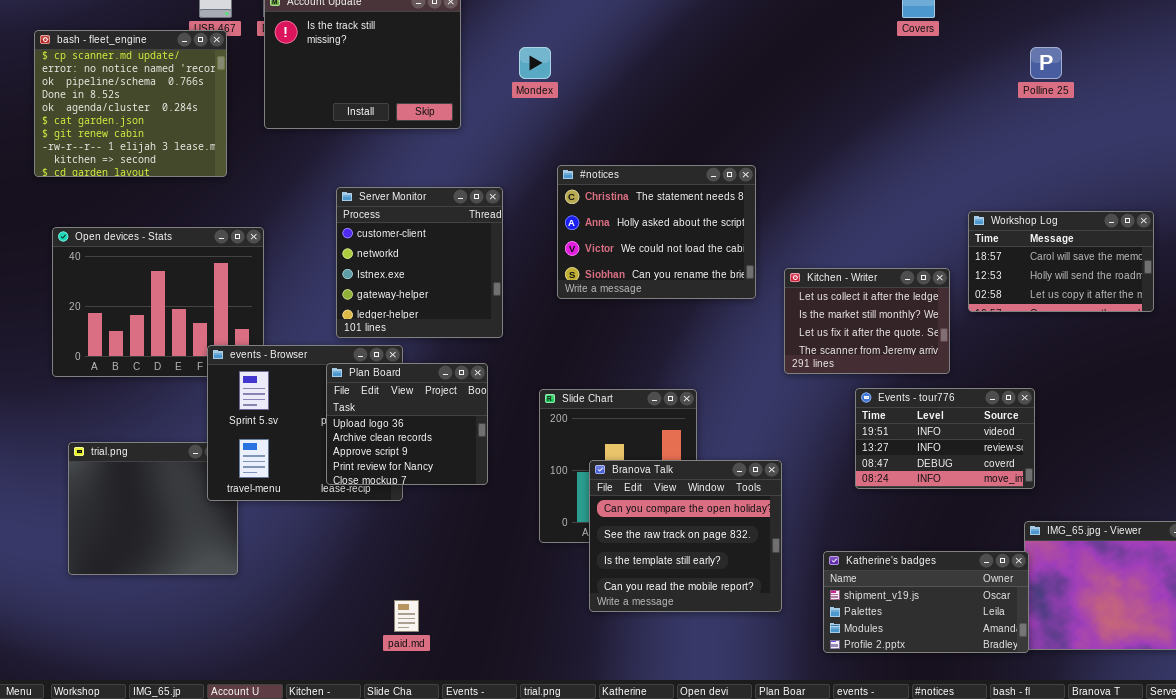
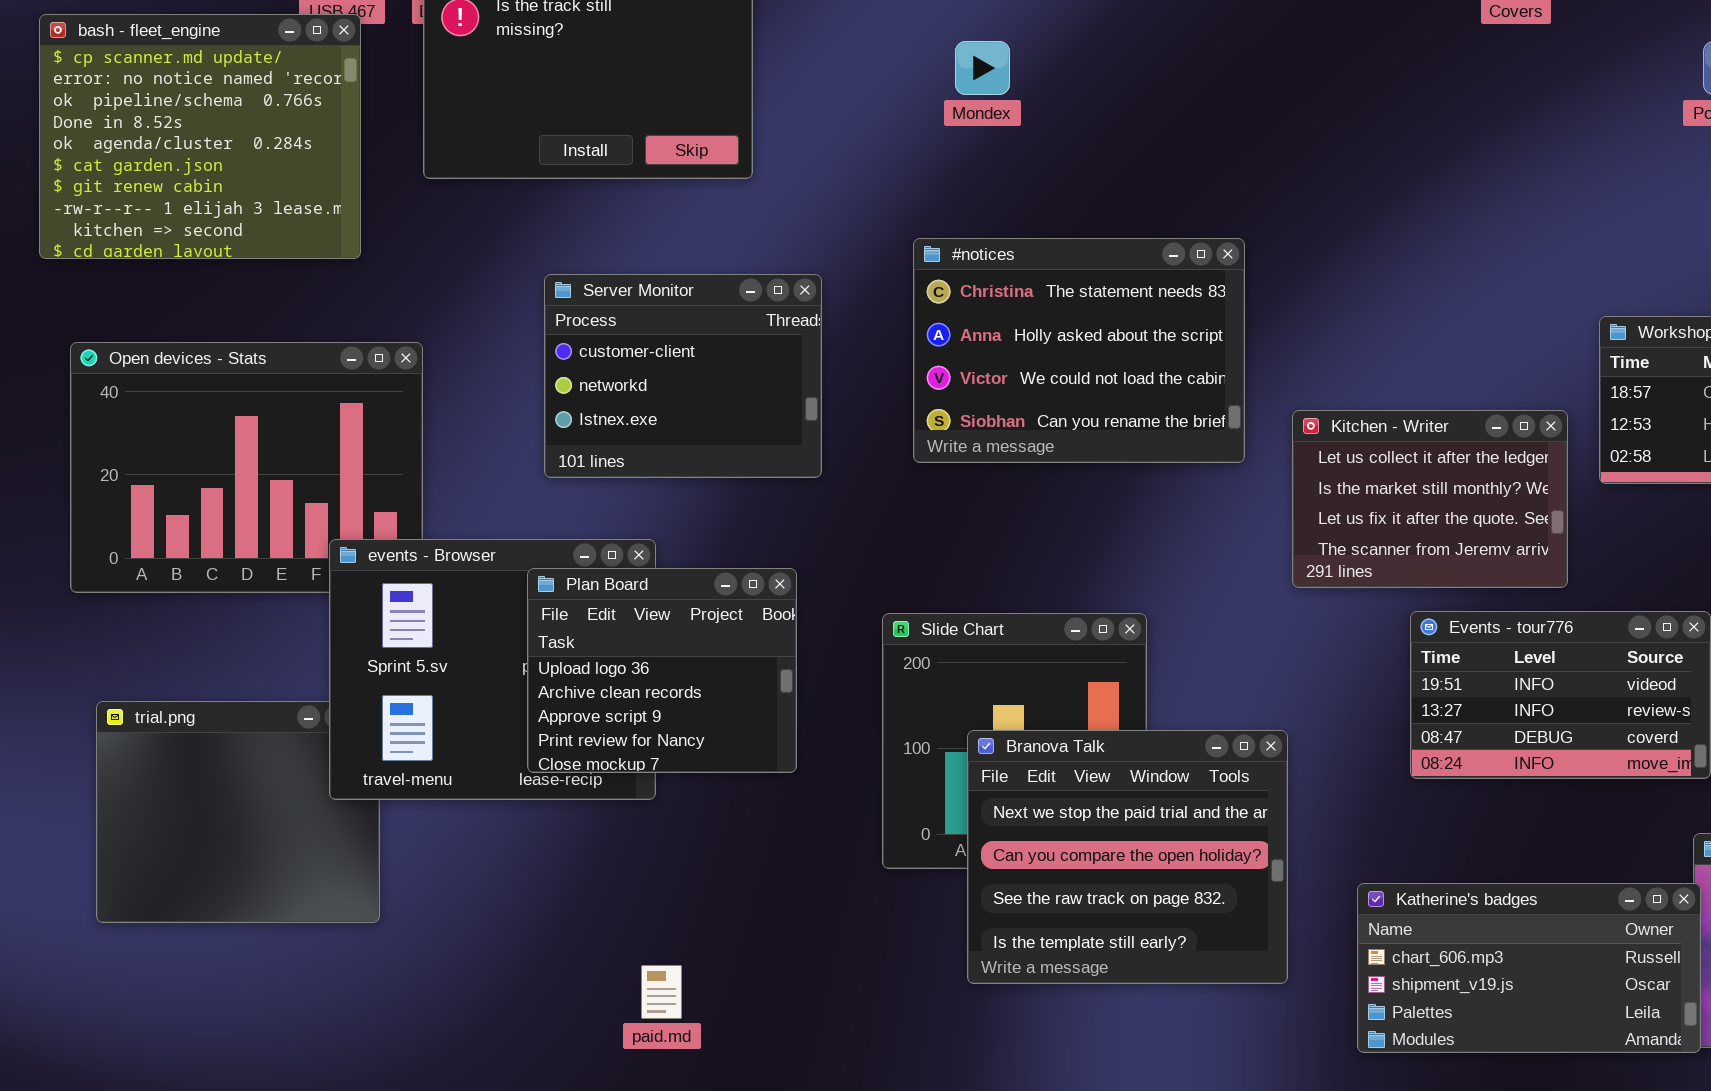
Mondex: [519,47,551,79] -> [955,41,1010,95], moved
Server Monitor: [336,187,503,338] -> [544,274,822,478], resized
Branova Talk: [589,460,782,612] -> [967,730,1288,984], scrolled up 1 row
Katherine's badges: [823,551,1029,653] -> [1357,883,1701,1053], scrolled up 1 row

